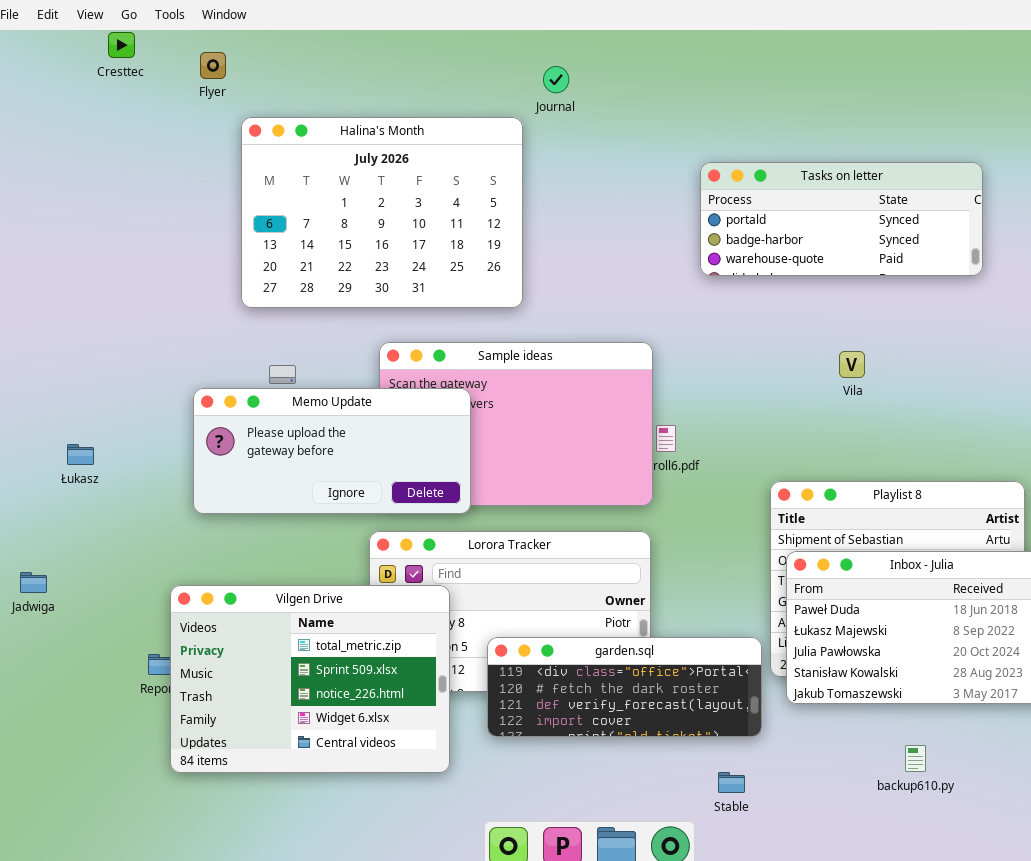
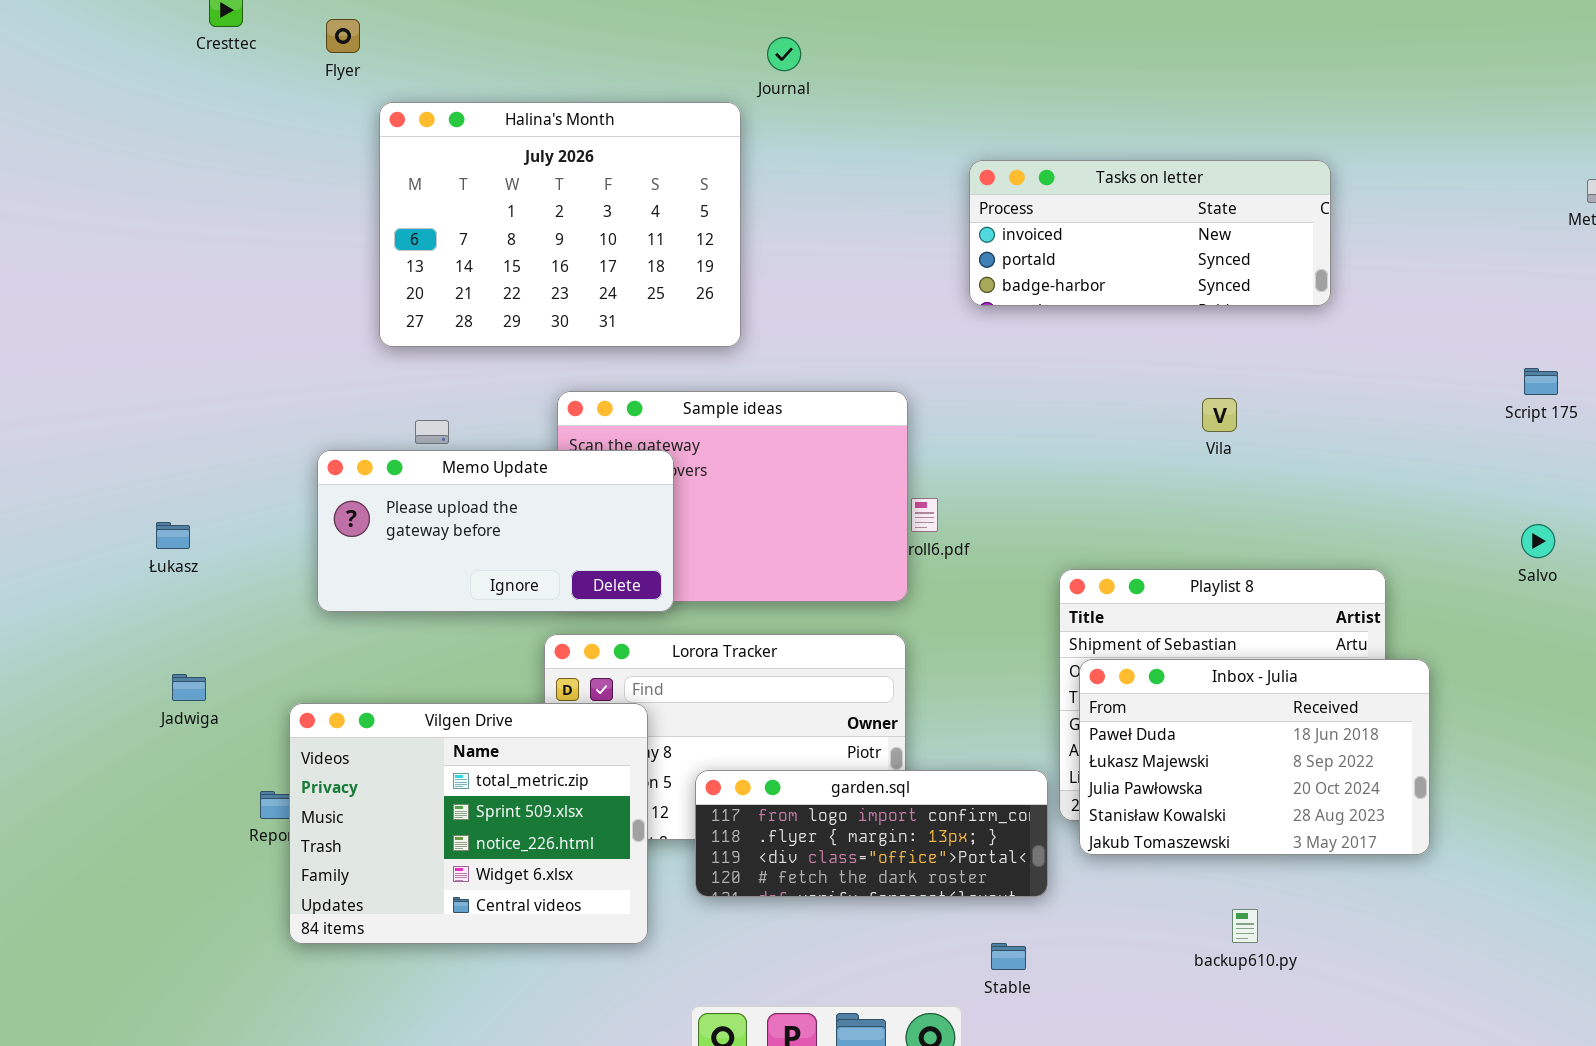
Tasks on letter: [700,162,983,276] -> [969,160,1331,306], scrolled up 1 row
Vila: [839,351,865,378] -> [1202,398,1237,432], moved
Jadwiga: [20,572,47,593] -> [172,674,206,701], moved
garden.sql: [487,637,762,737] -> [695,770,1048,897], scrolled up 2 rows

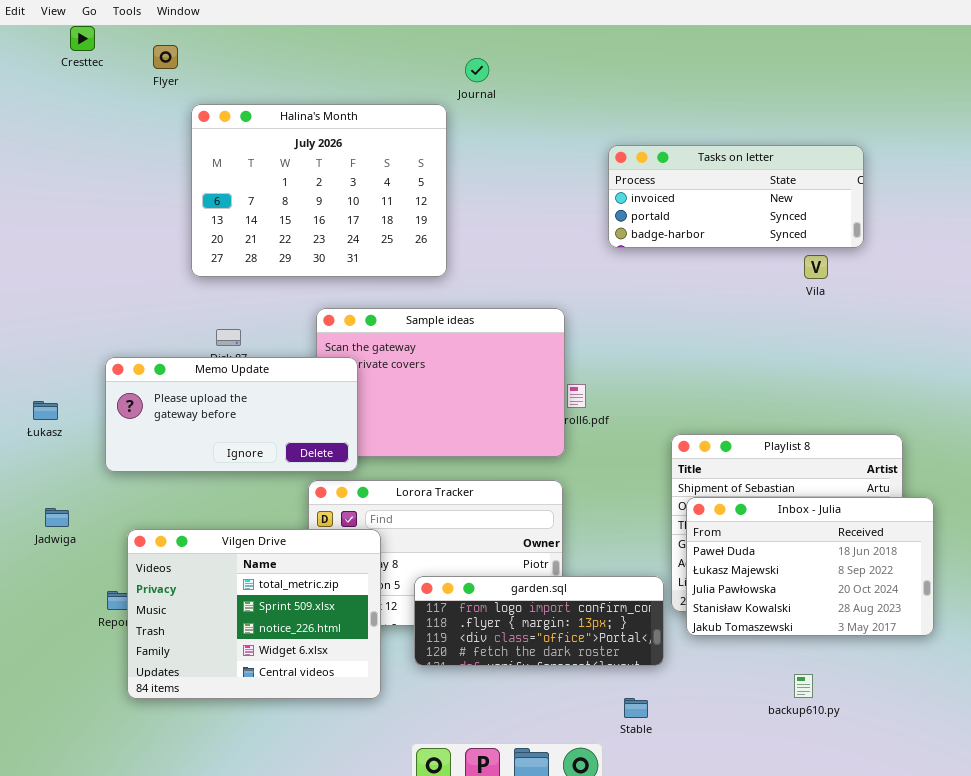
Vila: [1202,398,1237,432] -> [804,255,828,279], moved
Memo Update: [317,450,674,612] -> [105,357,358,472], moved

